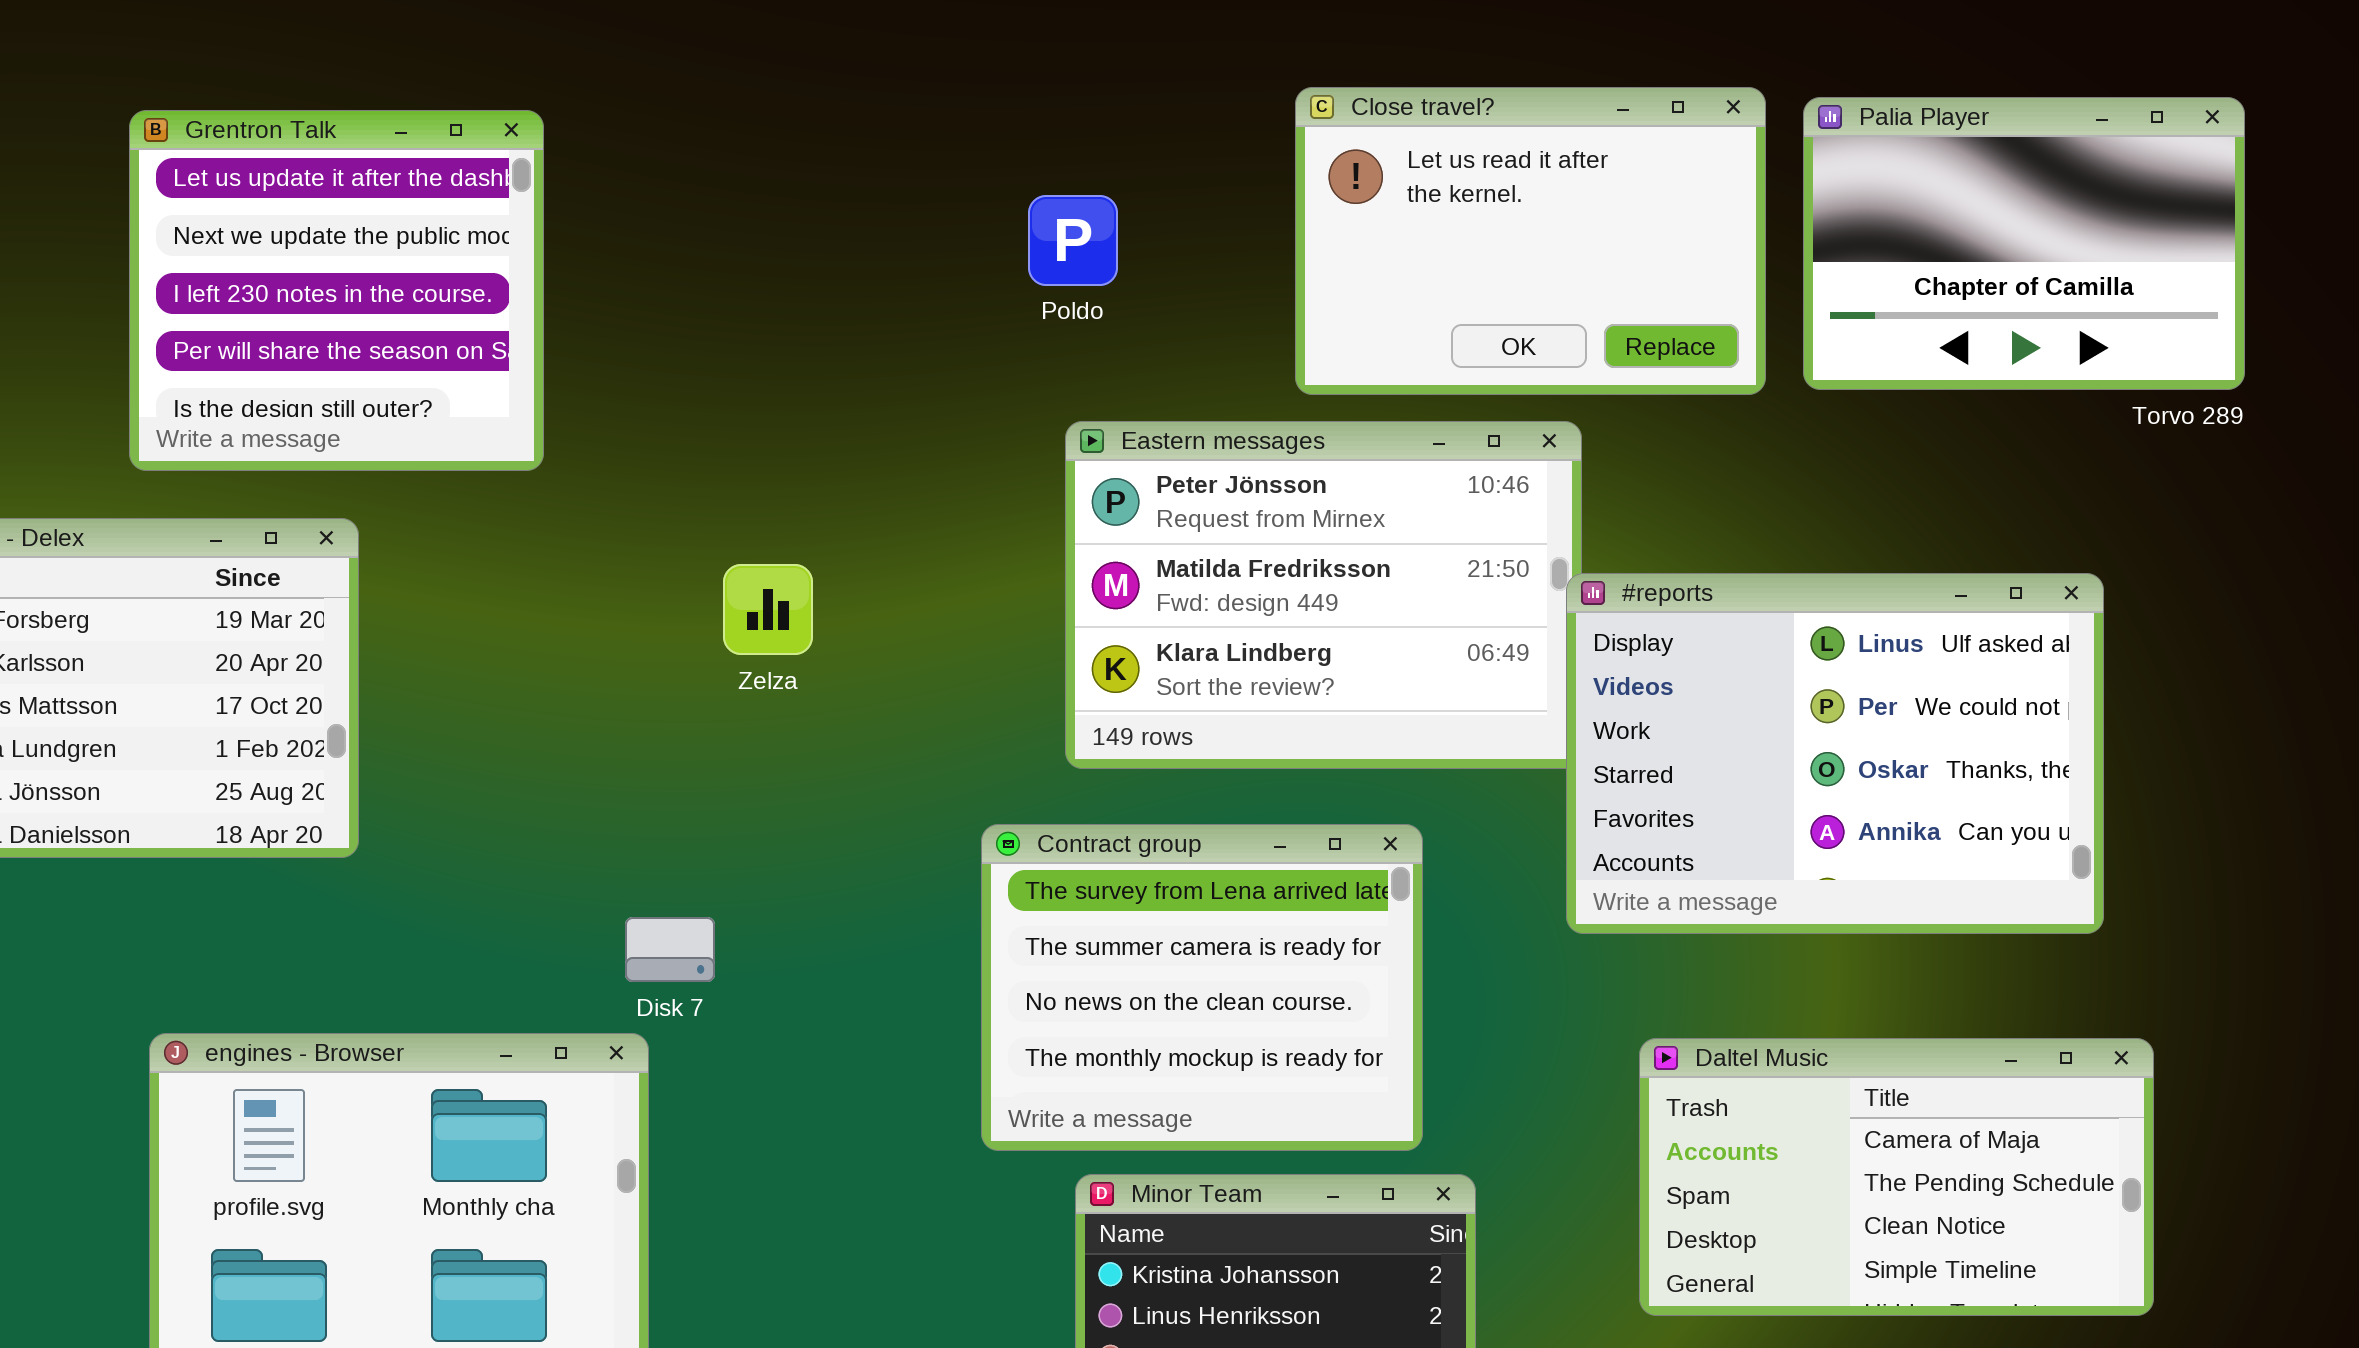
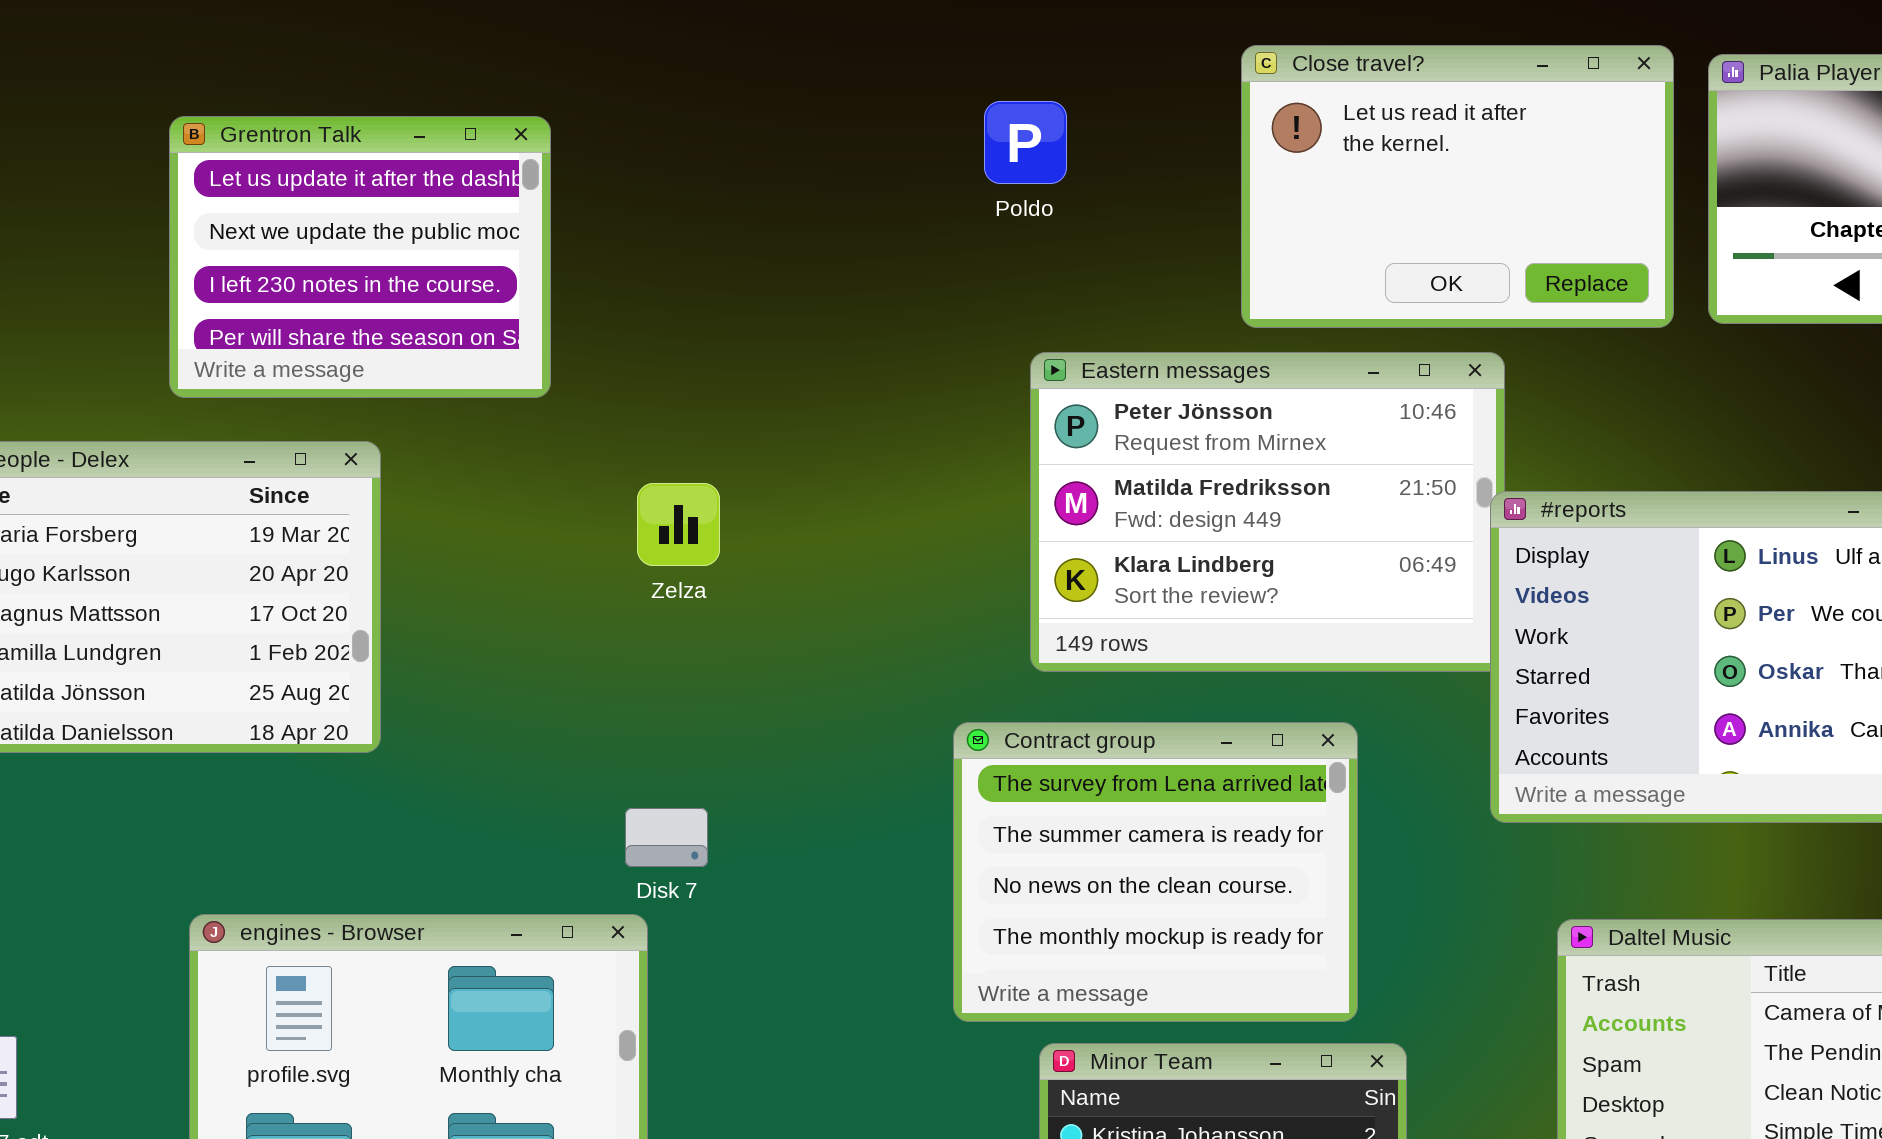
Grentron Talk: [129,110,544,471] -> [169,116,551,398], resized
Poldo: [1028,195,1118,286] -> [984,101,1067,184], moved
Zelza: [723,564,813,655] -> [637,483,720,566], moved

